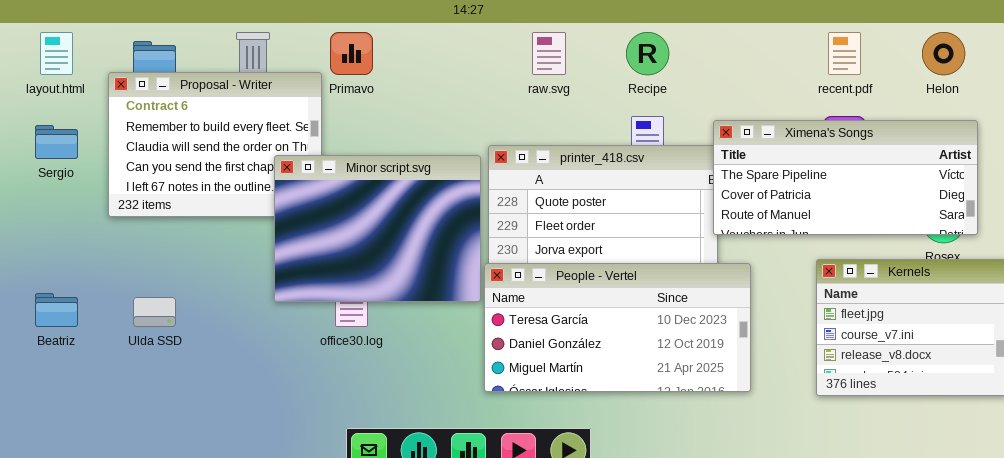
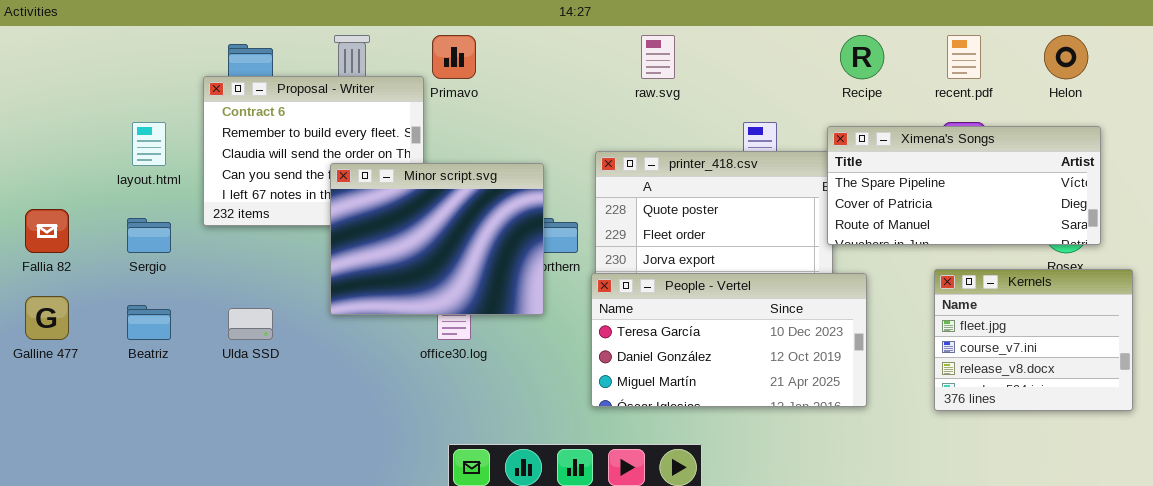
layout.html: [40,32,73,75] -> [132,122,166,166], moved
Recipe: [626,32,669,75] -> [840,35,884,79], moved
Sergio: [35,125,78,159] -> [127,218,171,253], moved
Minor script.svg: [274,155,481,302] -> [330,163,544,315], moved

